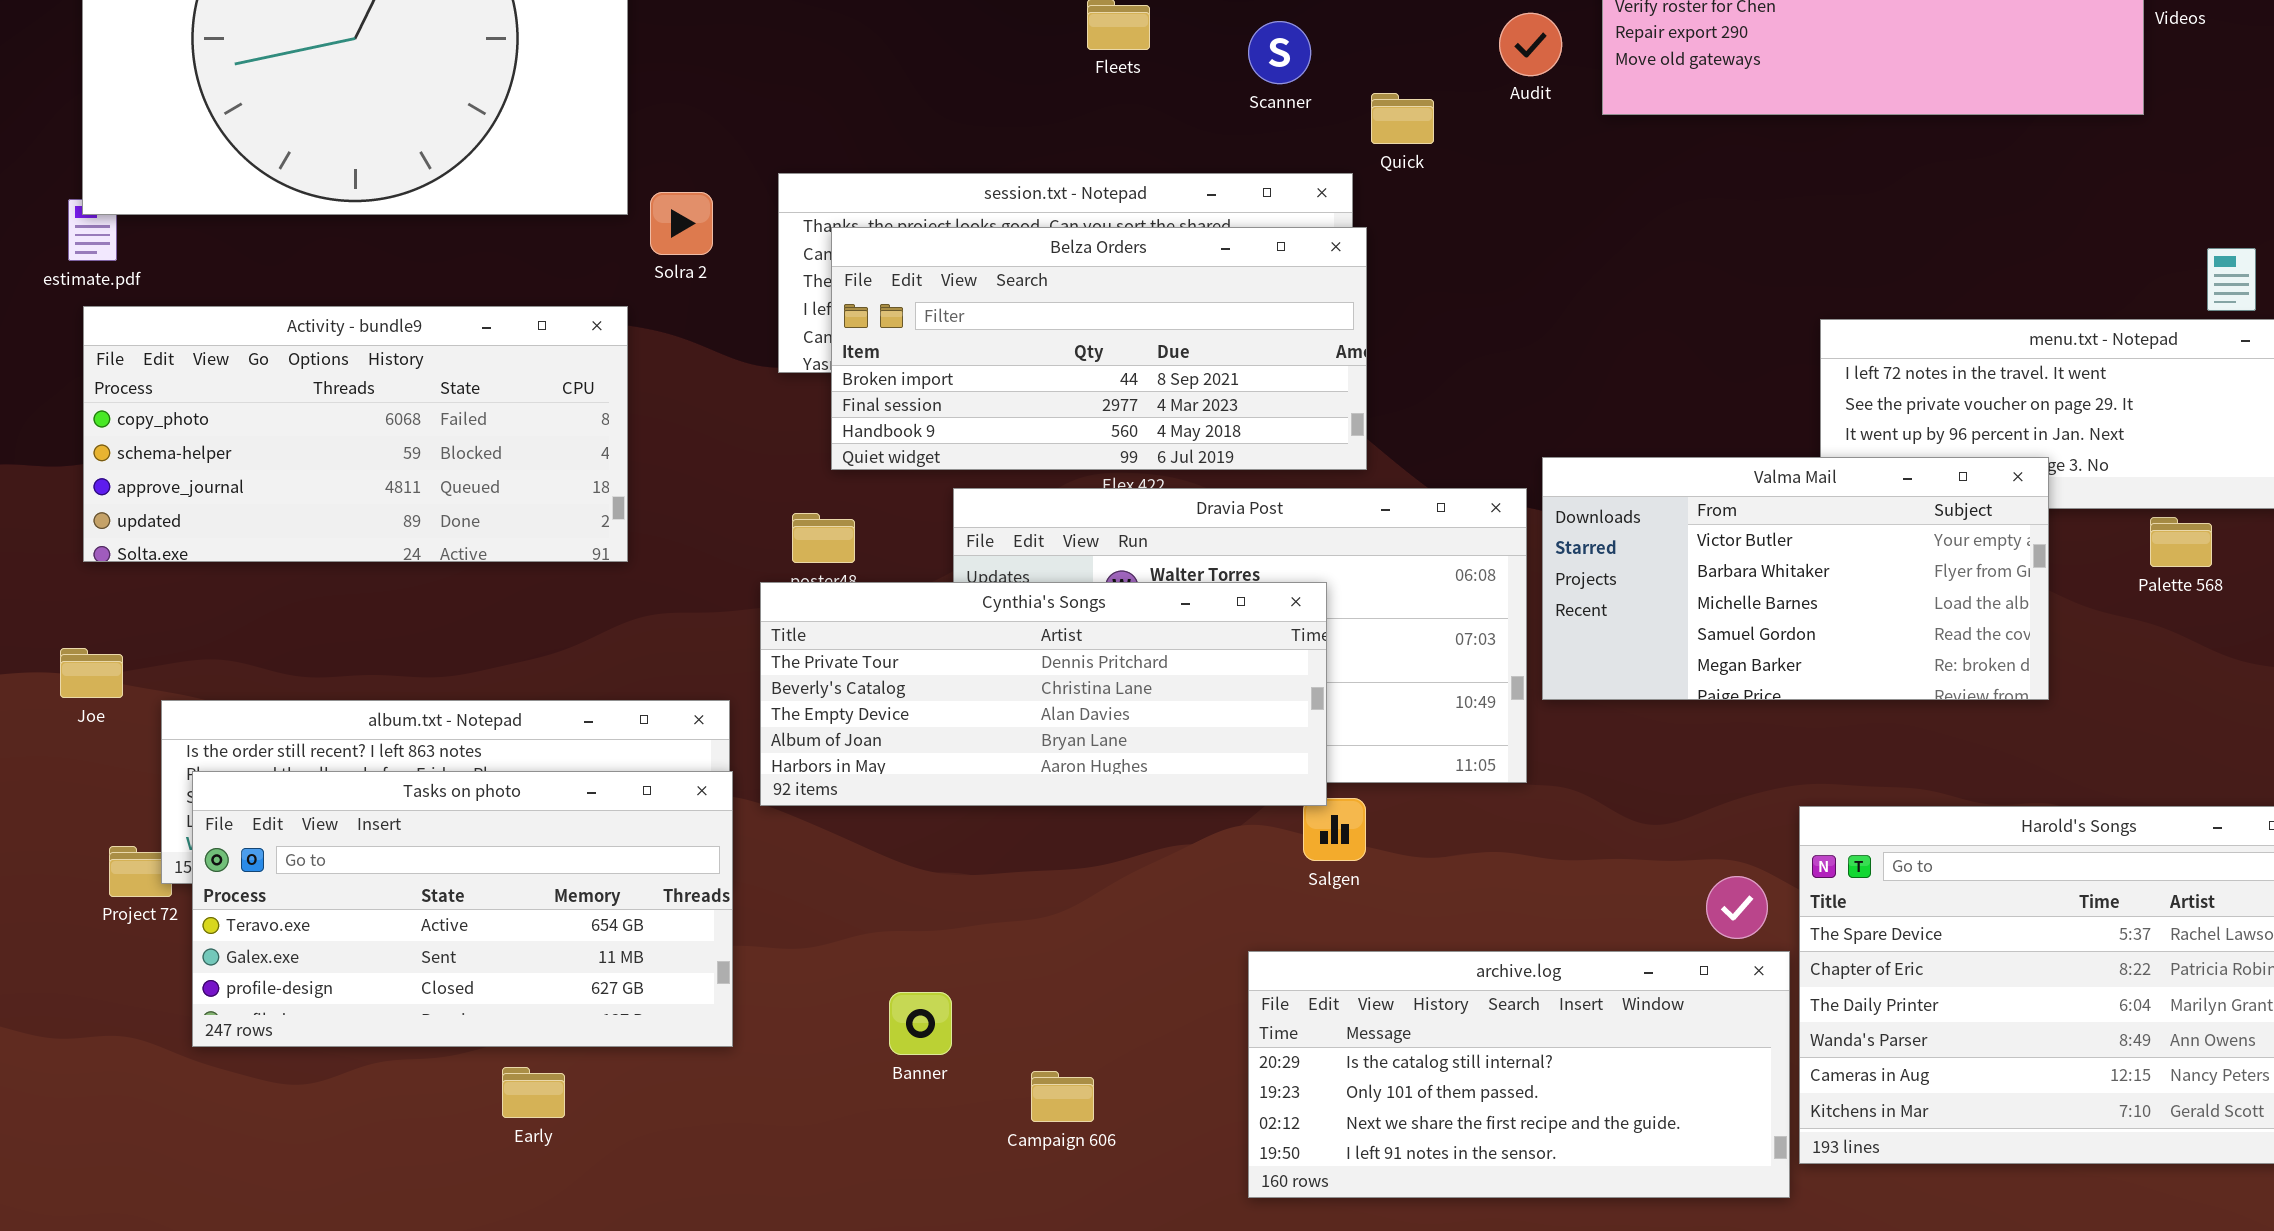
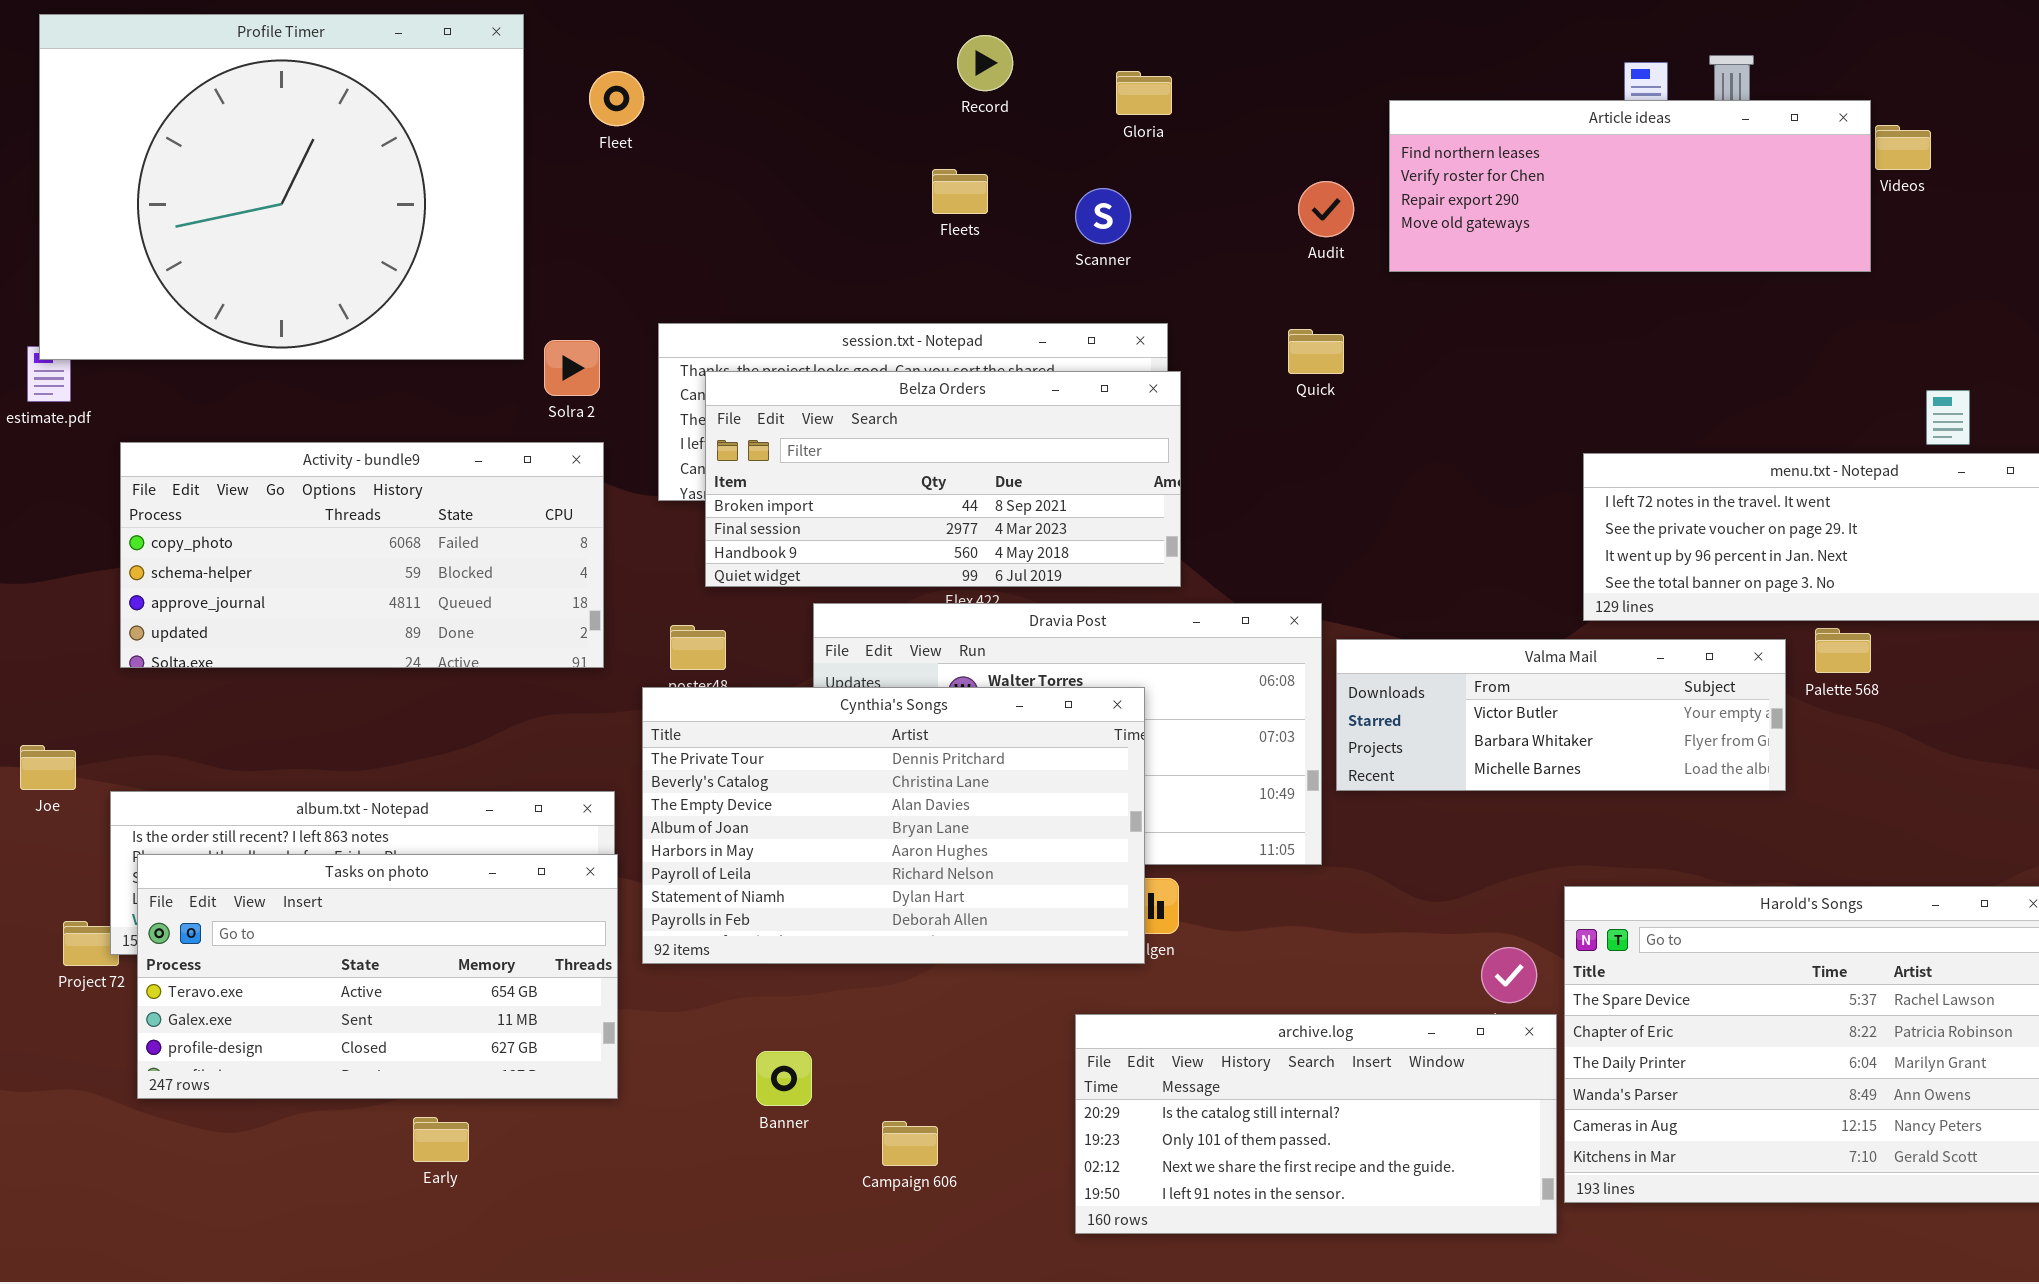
Quick: [1371,93,1434,144] -> [1288,329,1344,374], moved
Activity - bundle9: [83,306,628,562] -> [120,442,604,668], moved
Valma Mail: [1542,457,2049,700] -> [1336,639,1786,791], resized
Palette 568: [2150,517,2212,567] -> [1815,628,1871,673], moved
Cynthia's Songs: [760,582,1327,806] -> [642,687,1145,964], resized

